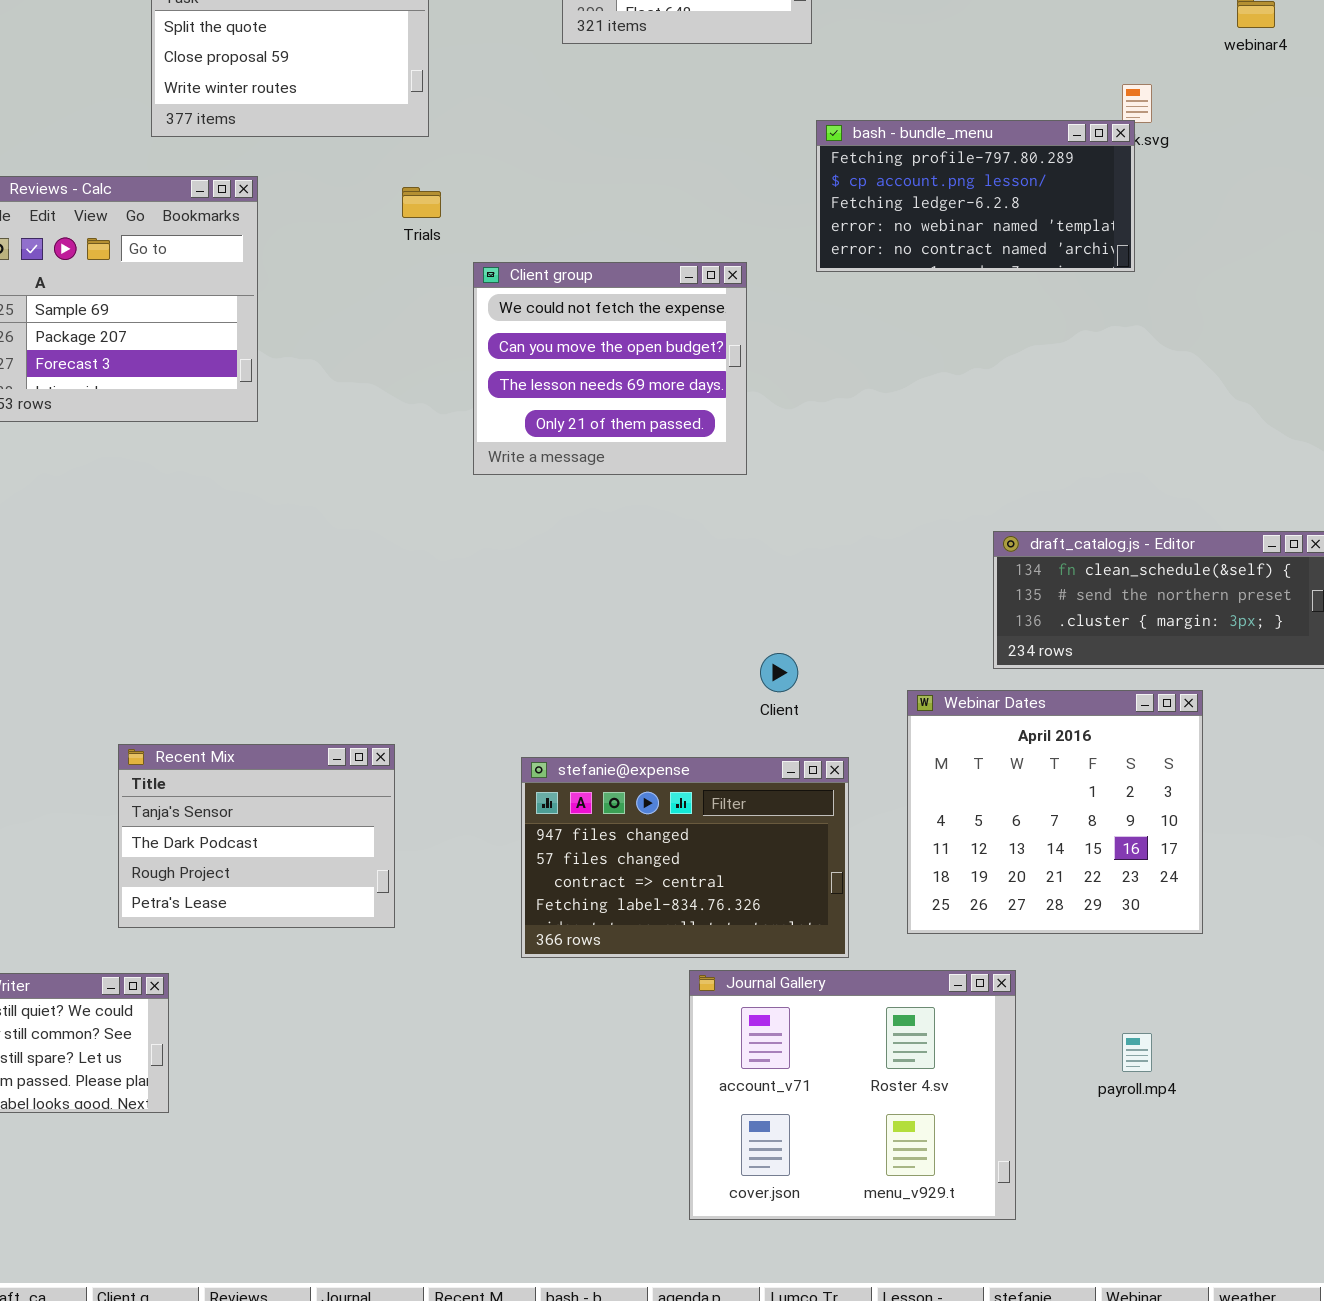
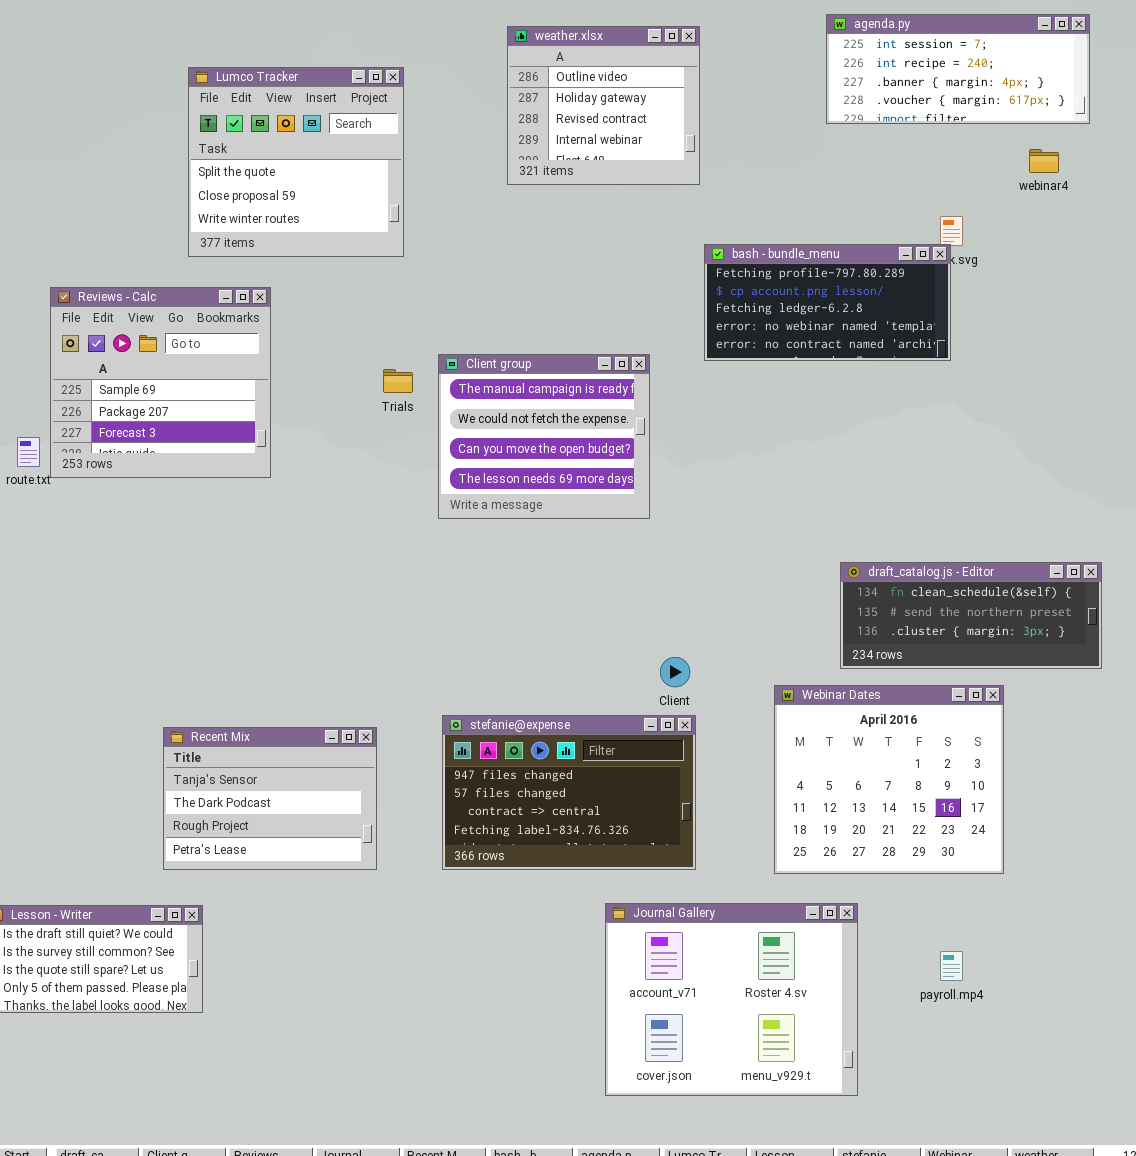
Trials: [402,187,441,218] -> [383,369,413,393], moved
Client group: [473,262,747,475] -> [438,354,650,519], scrolled up 1 row
stefanie@expense: [521,757,849,958] -> [442,715,696,870], moved

